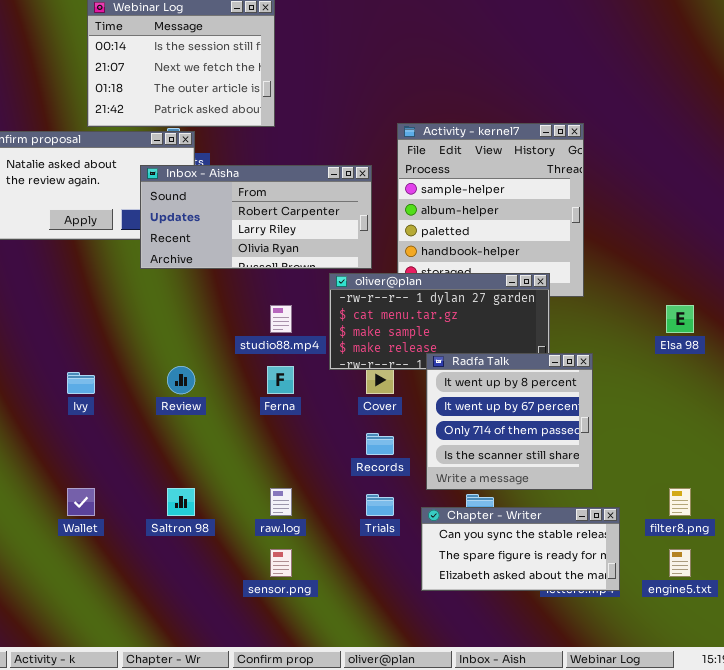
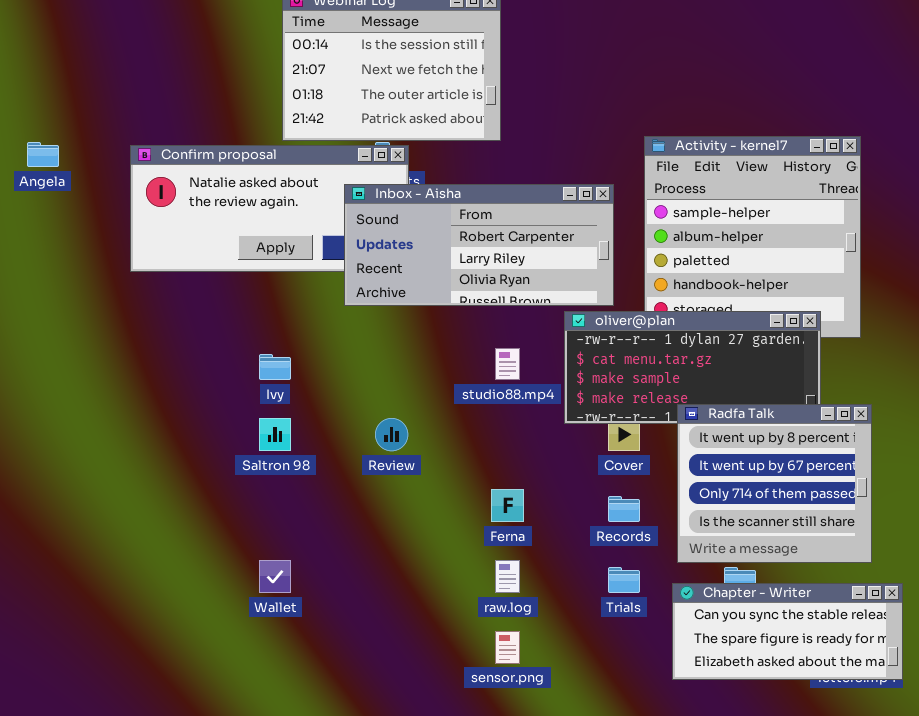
Ferna: [267,366,294,394] -> [491,489,524,522], moved
Ivy: [67,372,95,394] -> [259,354,291,380], moved
Saltron 98: [167,488,195,516] -> [259,418,291,451], moved

